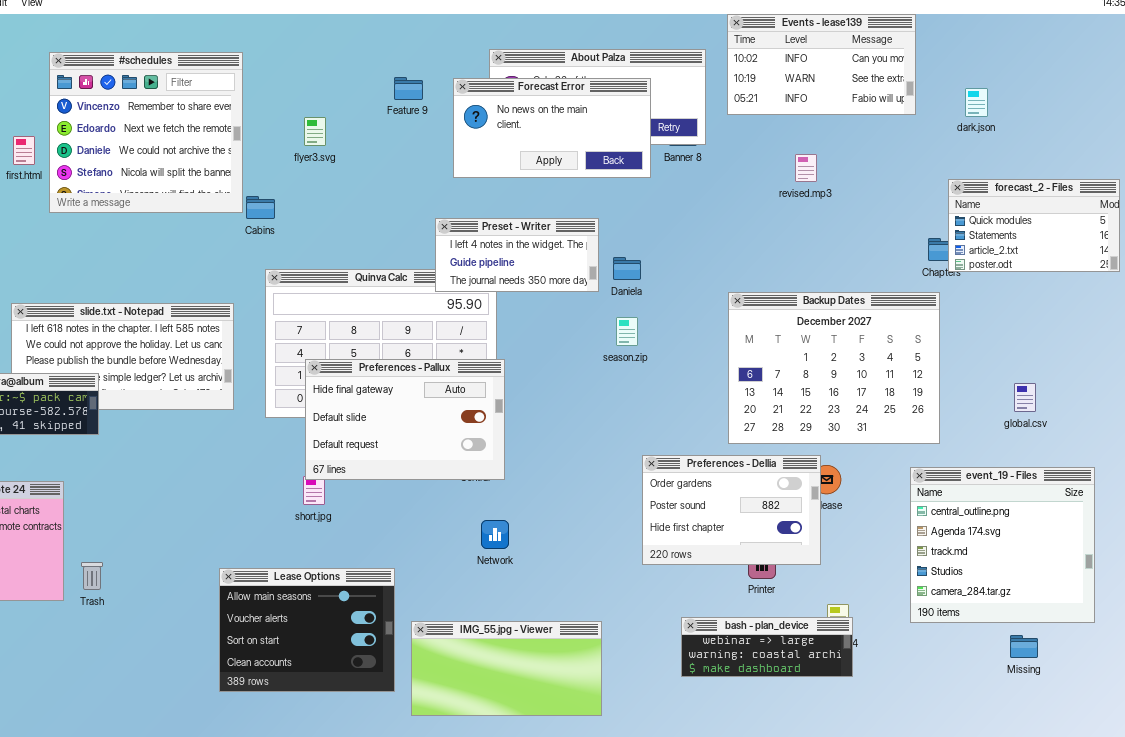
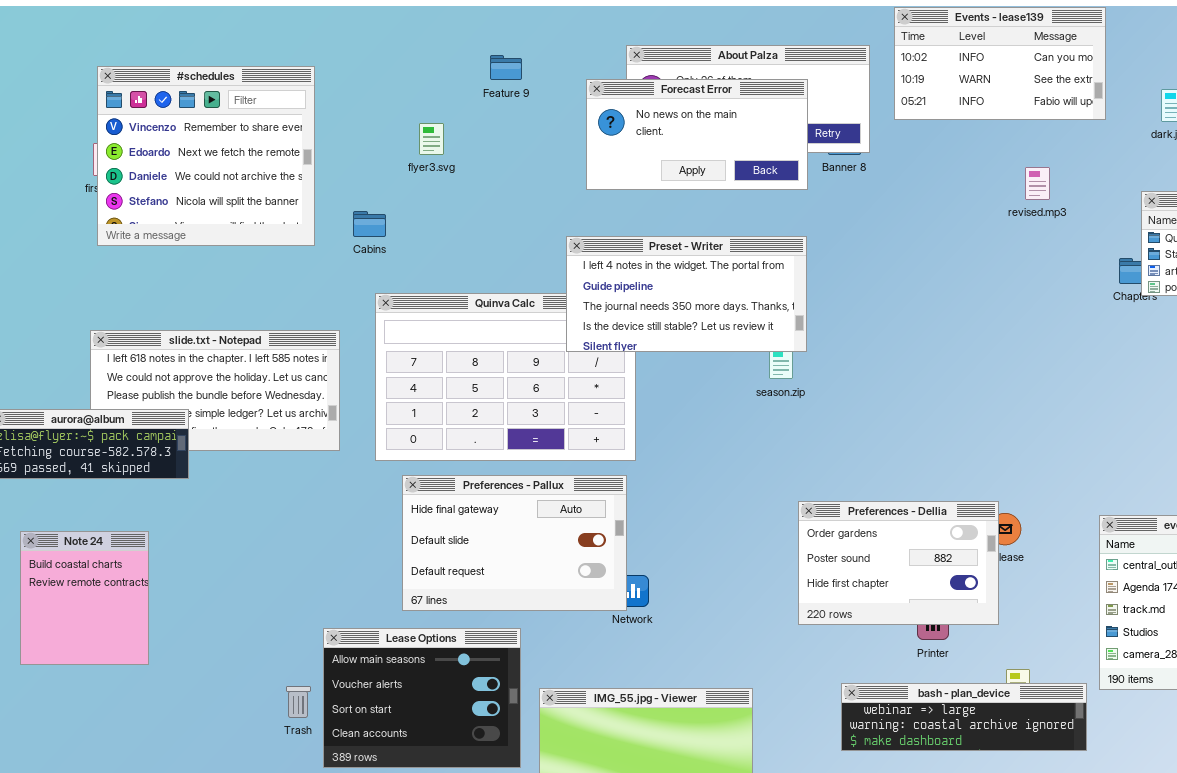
#schedules: [49,52,243,213] -> [97,66,315,246], moved
Feature 9: [394,77,423,100] -> [490,55,522,80], moved
revised.mp3: [795,154,817,182] -> [1025,167,1050,200], moved
Preset - Writer: [435,218,599,292] -> [566,236,807,352], resized
Backup Dates: [728,292,940,444] -> none, closed
Preferences - Pallux: [305,359,505,480] -> [402,475,627,611], moved
Trash: [81,562,103,590] -> [286,686,311,718], moved
bash - plan_device: [681,617,853,677] -> [841,683,1087,751], resized

